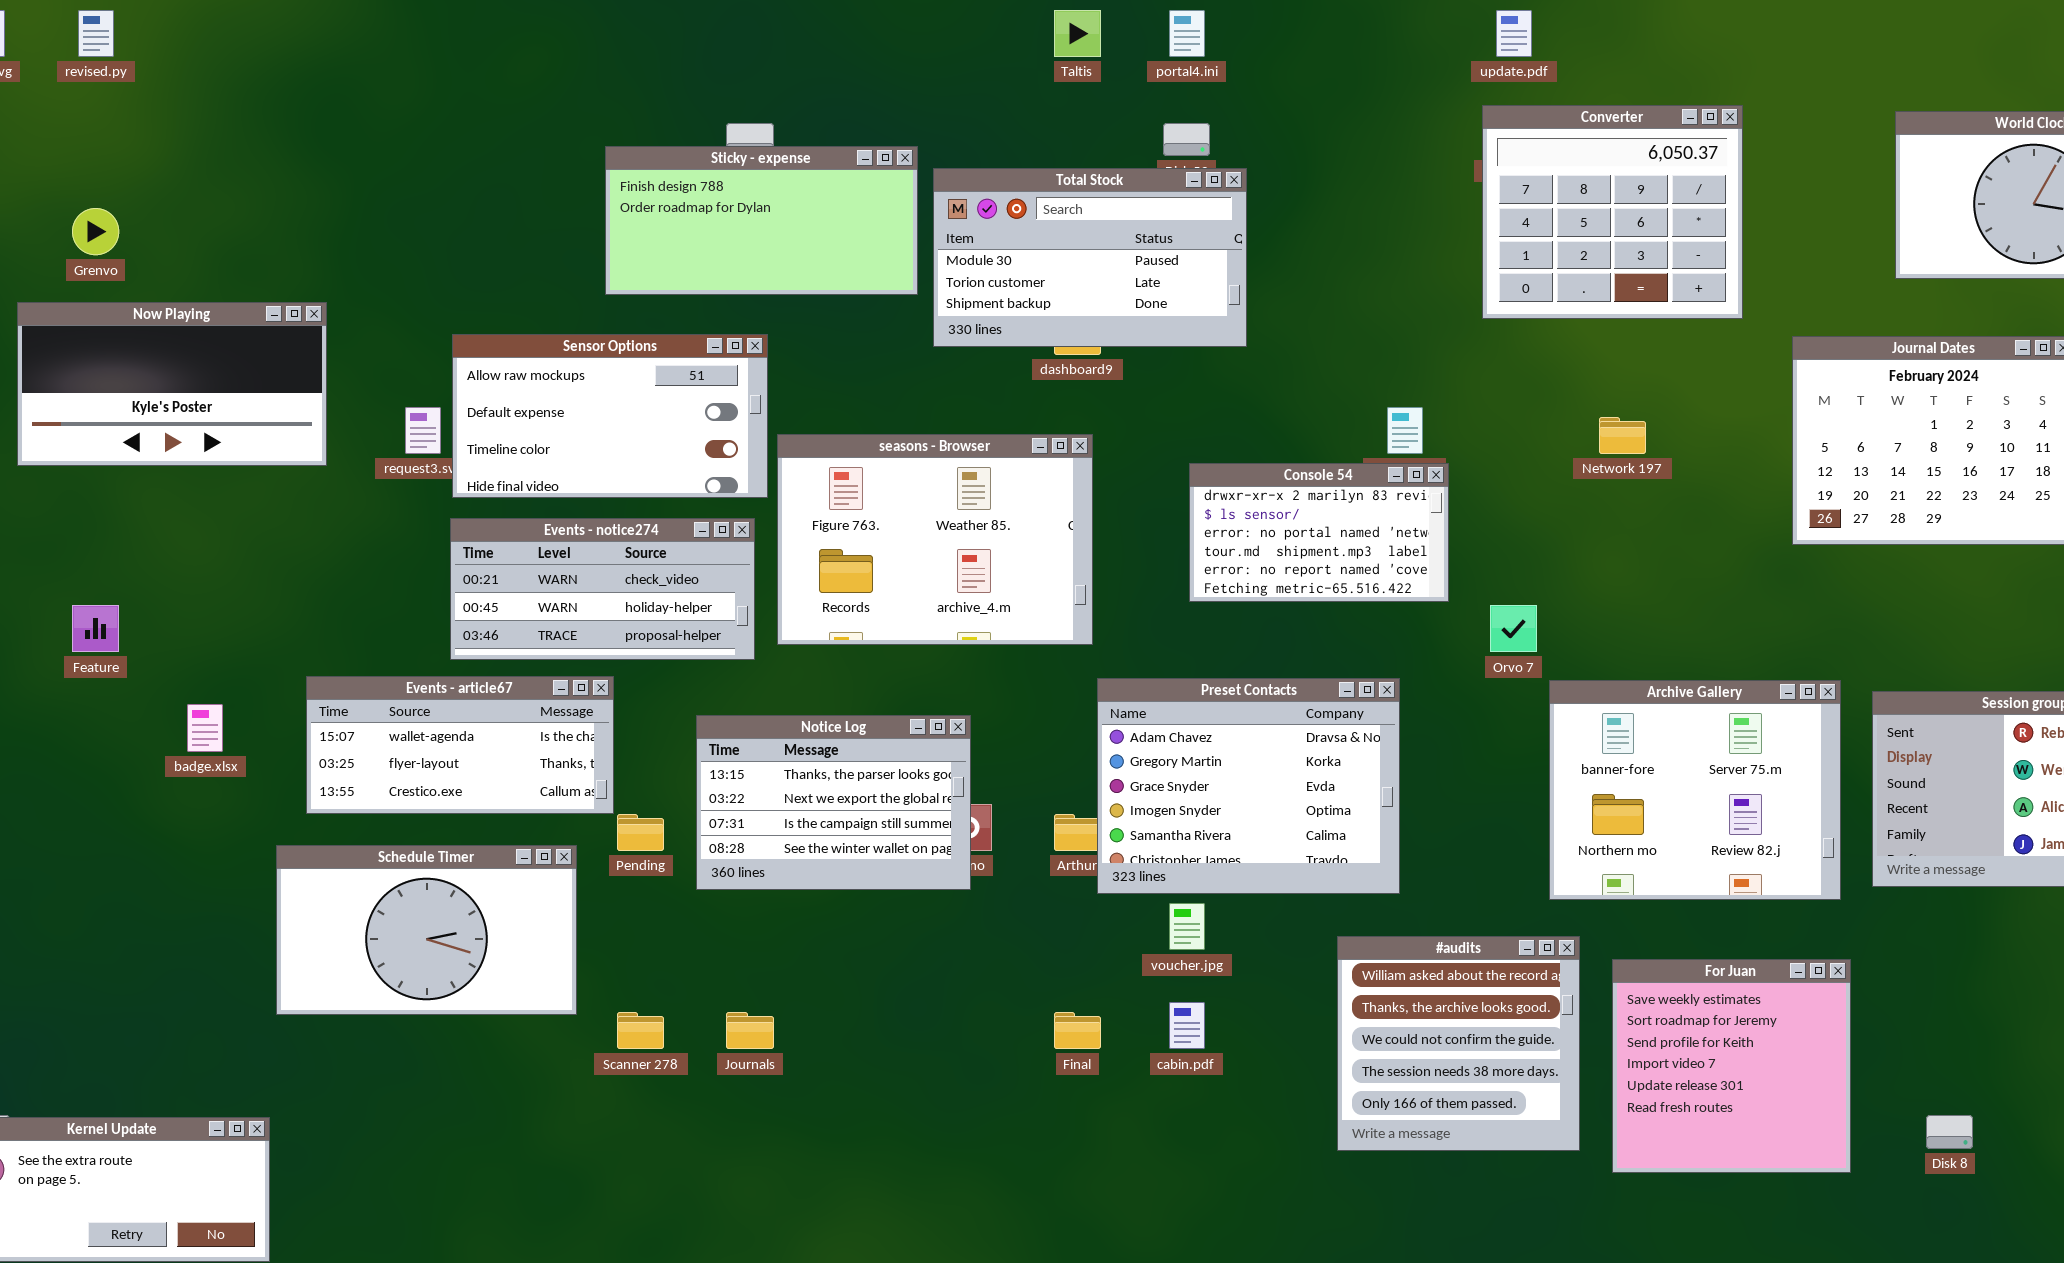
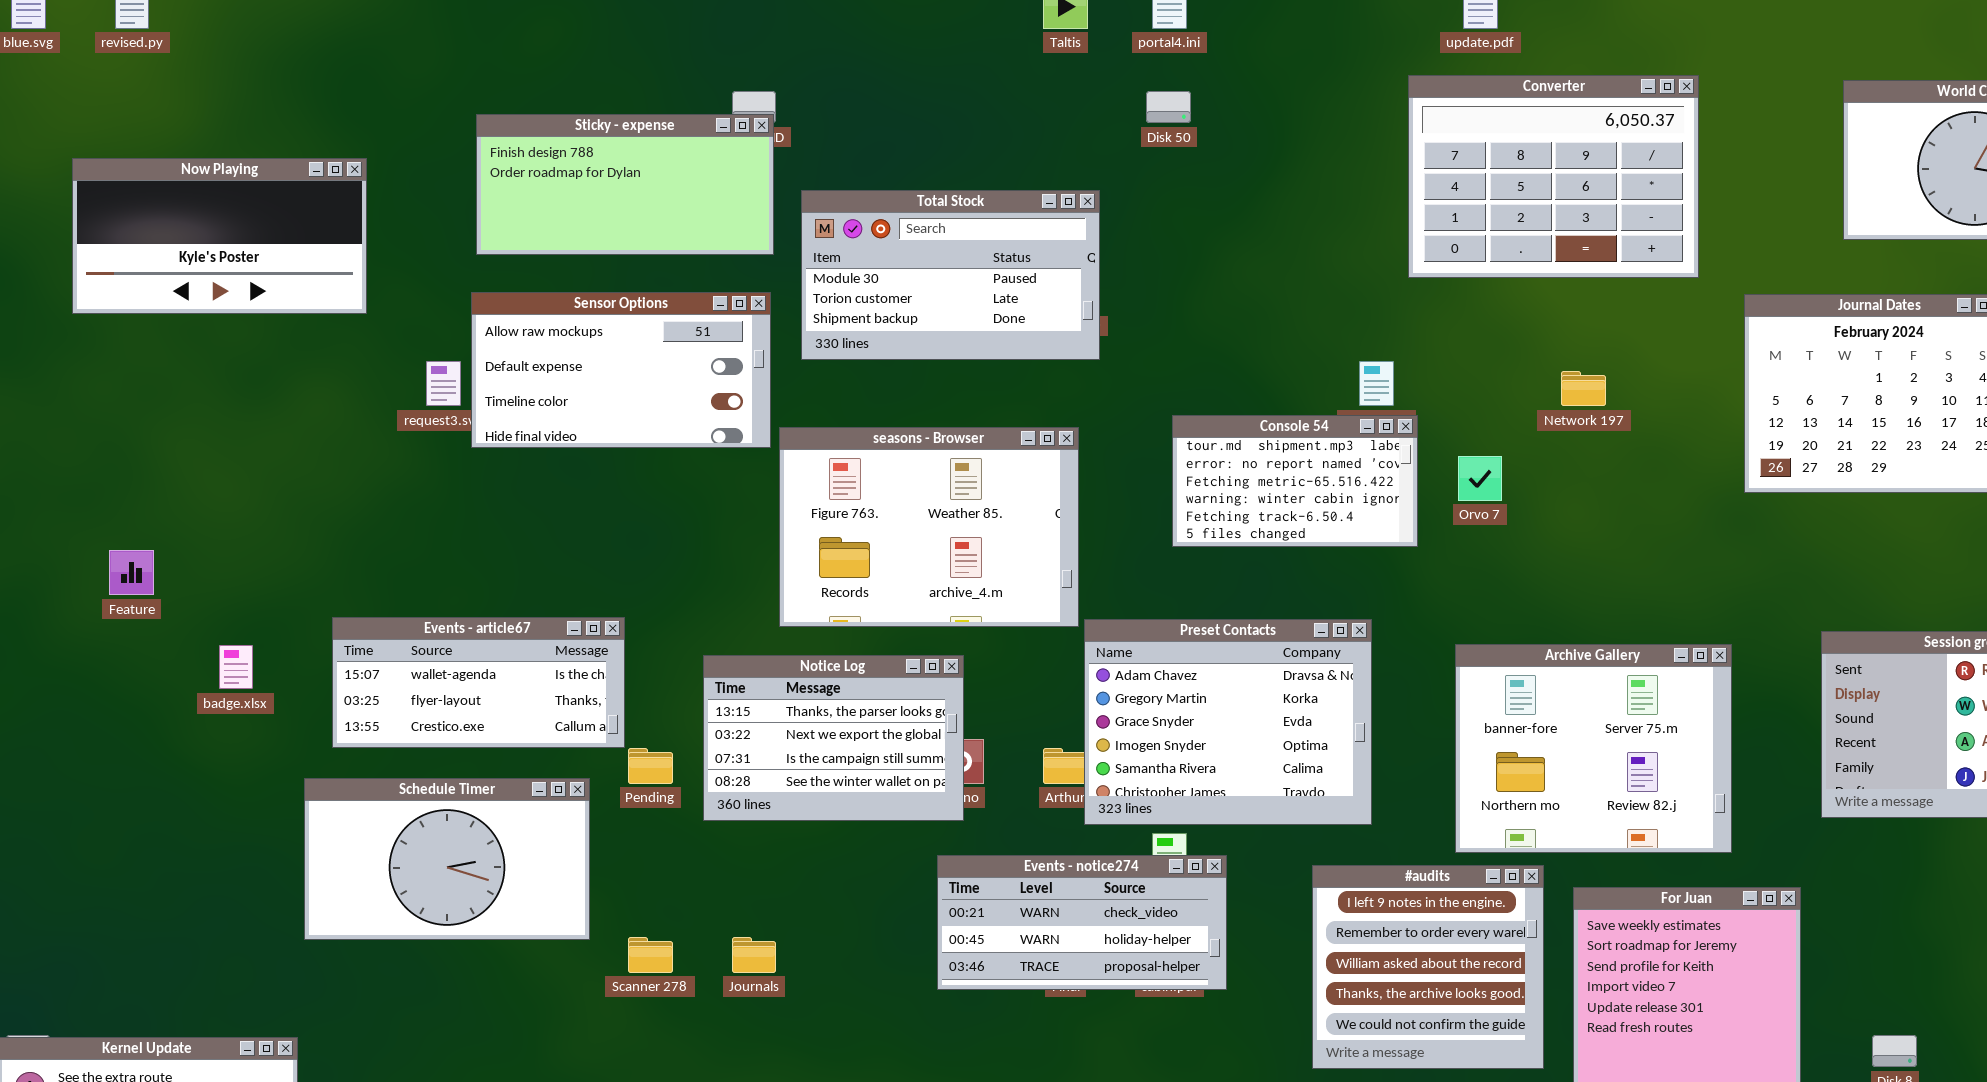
Converter: [1482,105,1743,319] -> [1408,75,1699,278], resized
Sticky - expense: [605,146,918,295] -> [476,114,774,255], moved
Total Stock: [933,168,1247,347] -> [801,190,1100,360], moved
Now Playing: [17,302,327,466] -> [72,158,367,314], moved
seasons - Browser: [777,434,1093,645] -> [779,427,1079,627], moved
Console 54: [1189,463,1449,602] -> [1172,415,1418,547], scrolled down 3 rows
Events - notice274: [450,518,755,660] -> [937,855,1227,990], moved
Orvo 7: [1490,605,1537,652] -> [1458,456,1502,501], moved
Archive Gallery: [1549,680,1841,900] -> [1455,644,1732,853], moved
#audits: [1337,936,1580,1151] -> [1312,865,1544,1069], scrolled up 2 rows

